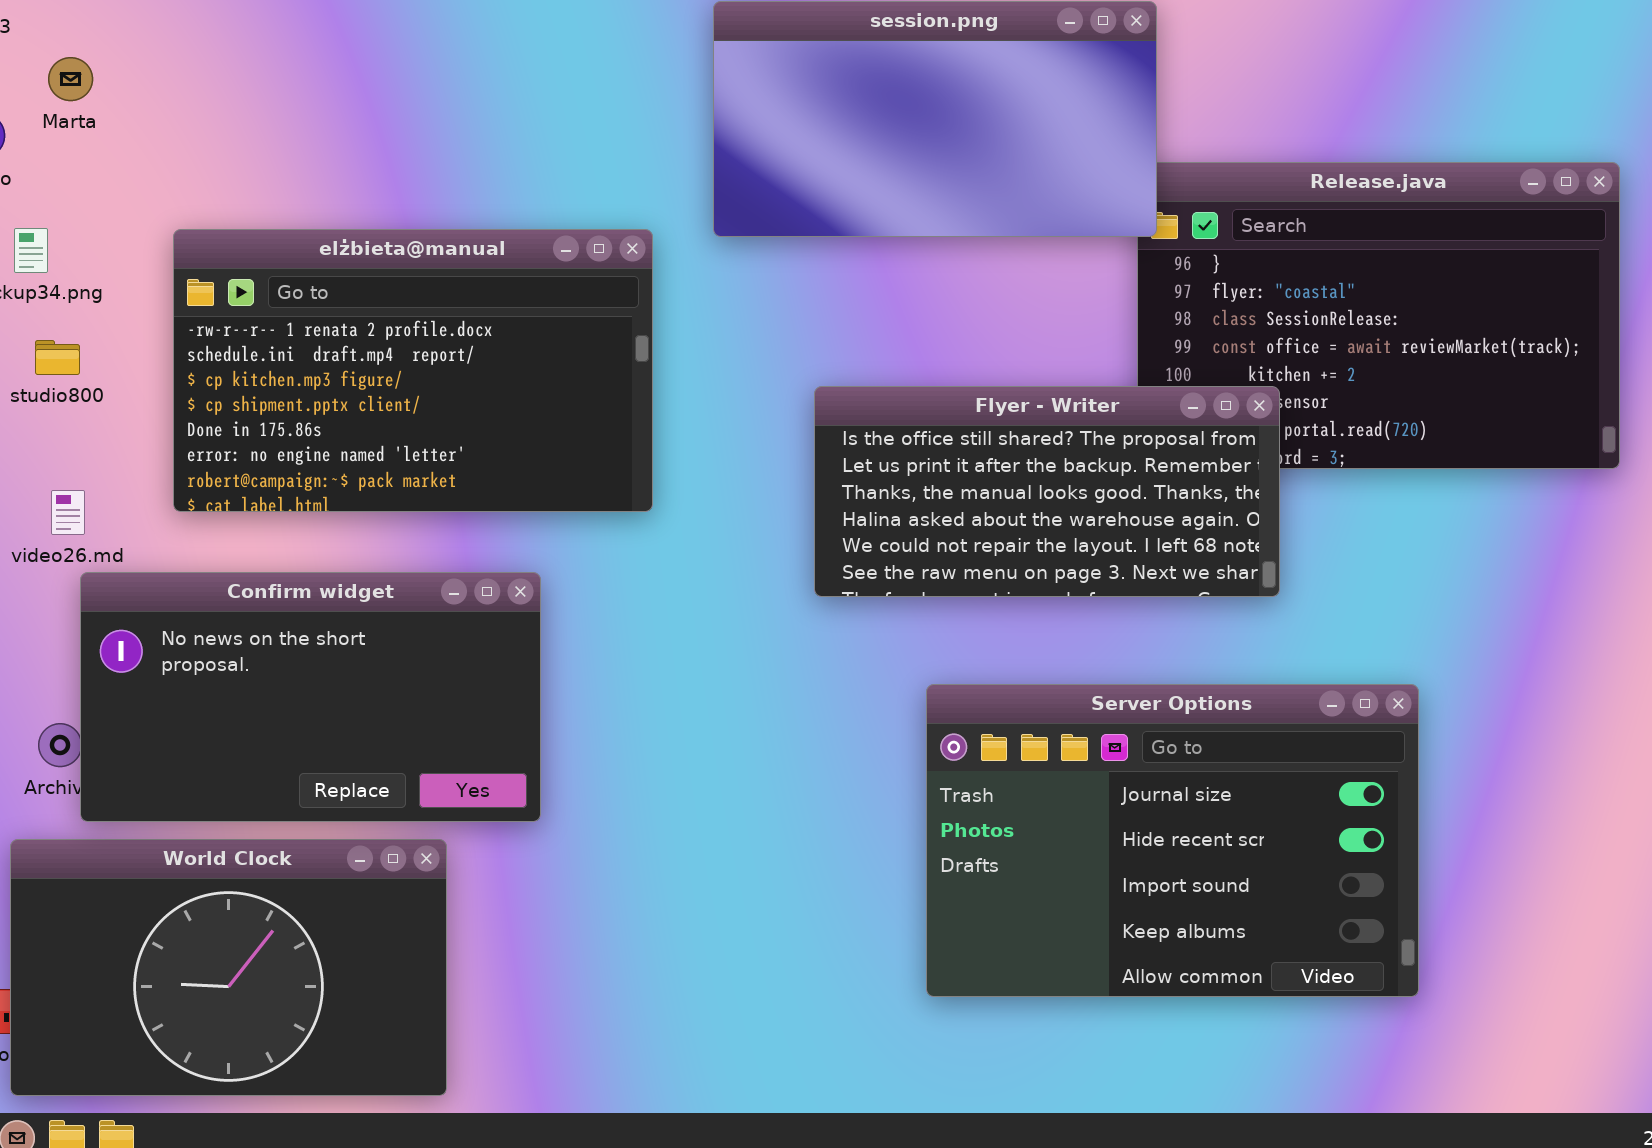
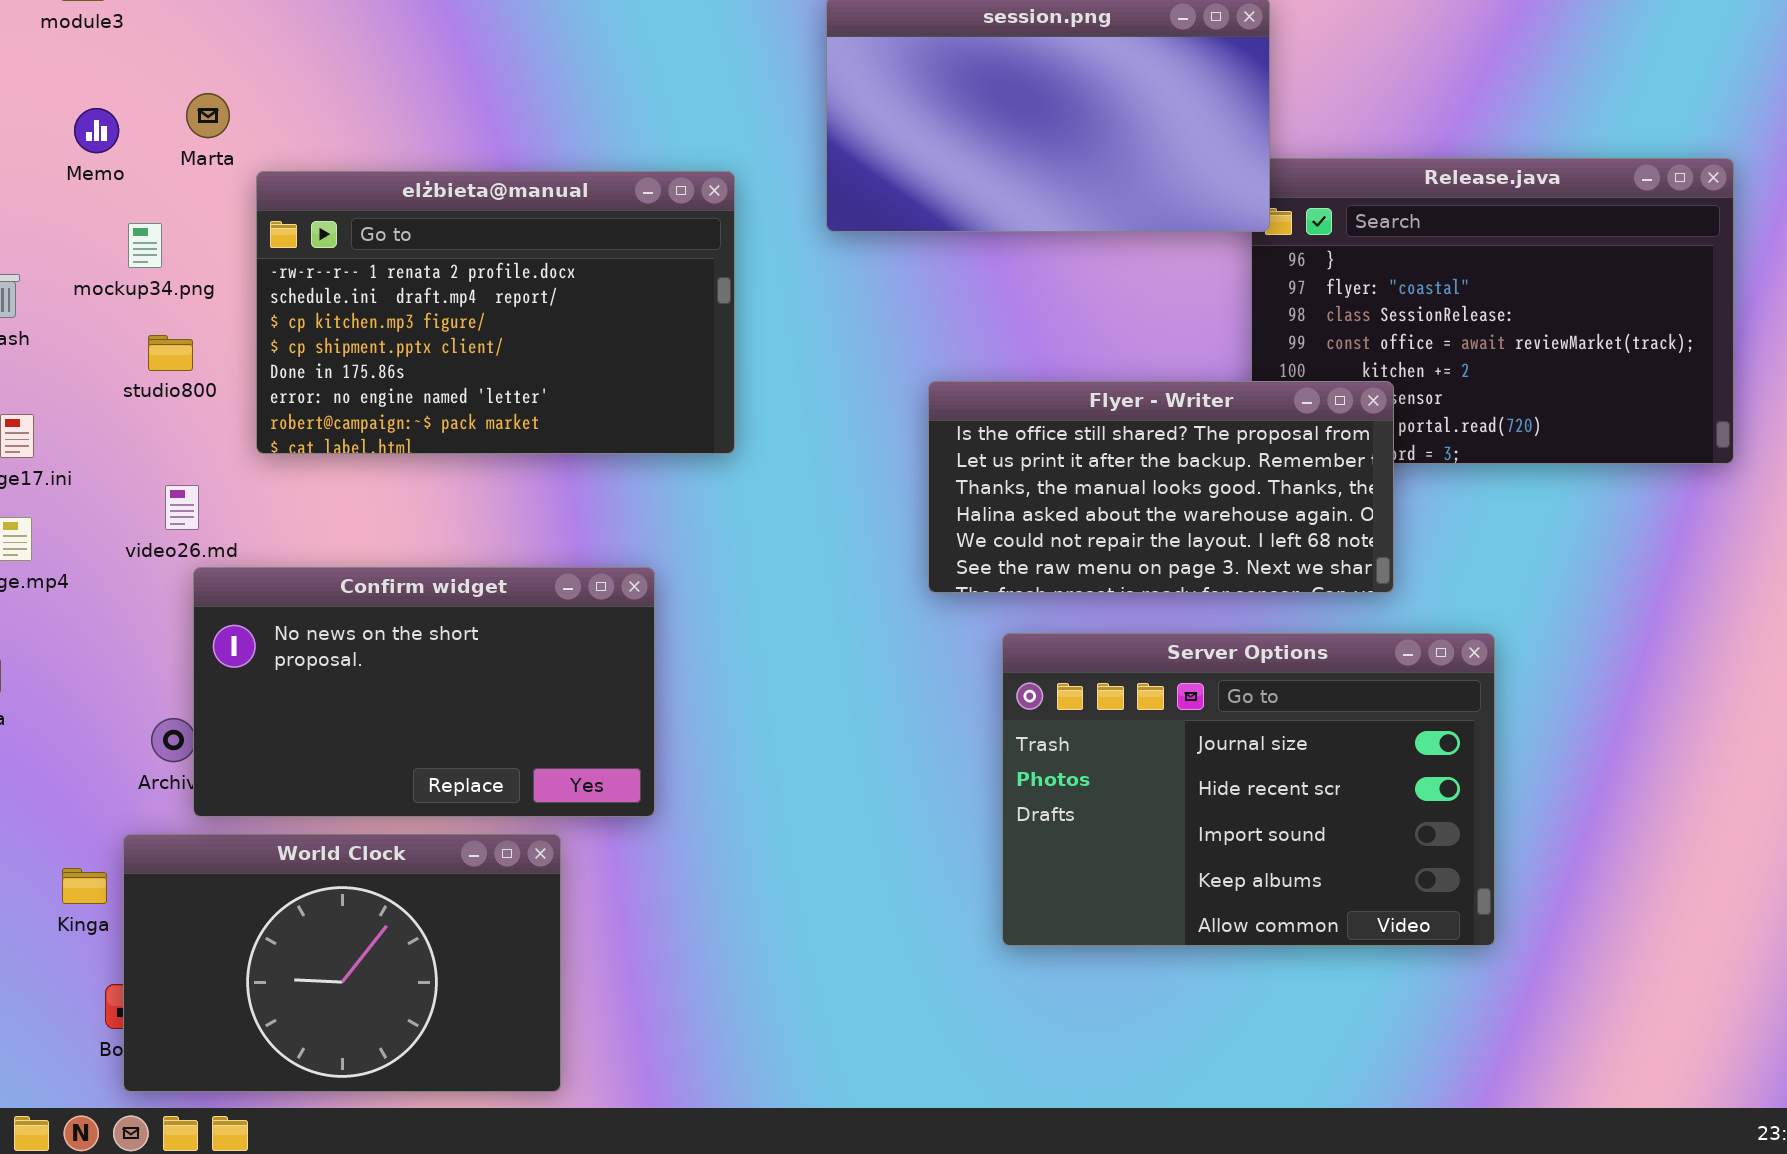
Marta: [48,57,93,101] -> [186,93,230,138], moved
elżbieta@manual: [173,229,653,512] -> [256,171,735,454], moved
Server Options: [926,684,1419,997] -> [1002,633,1495,946], moved

